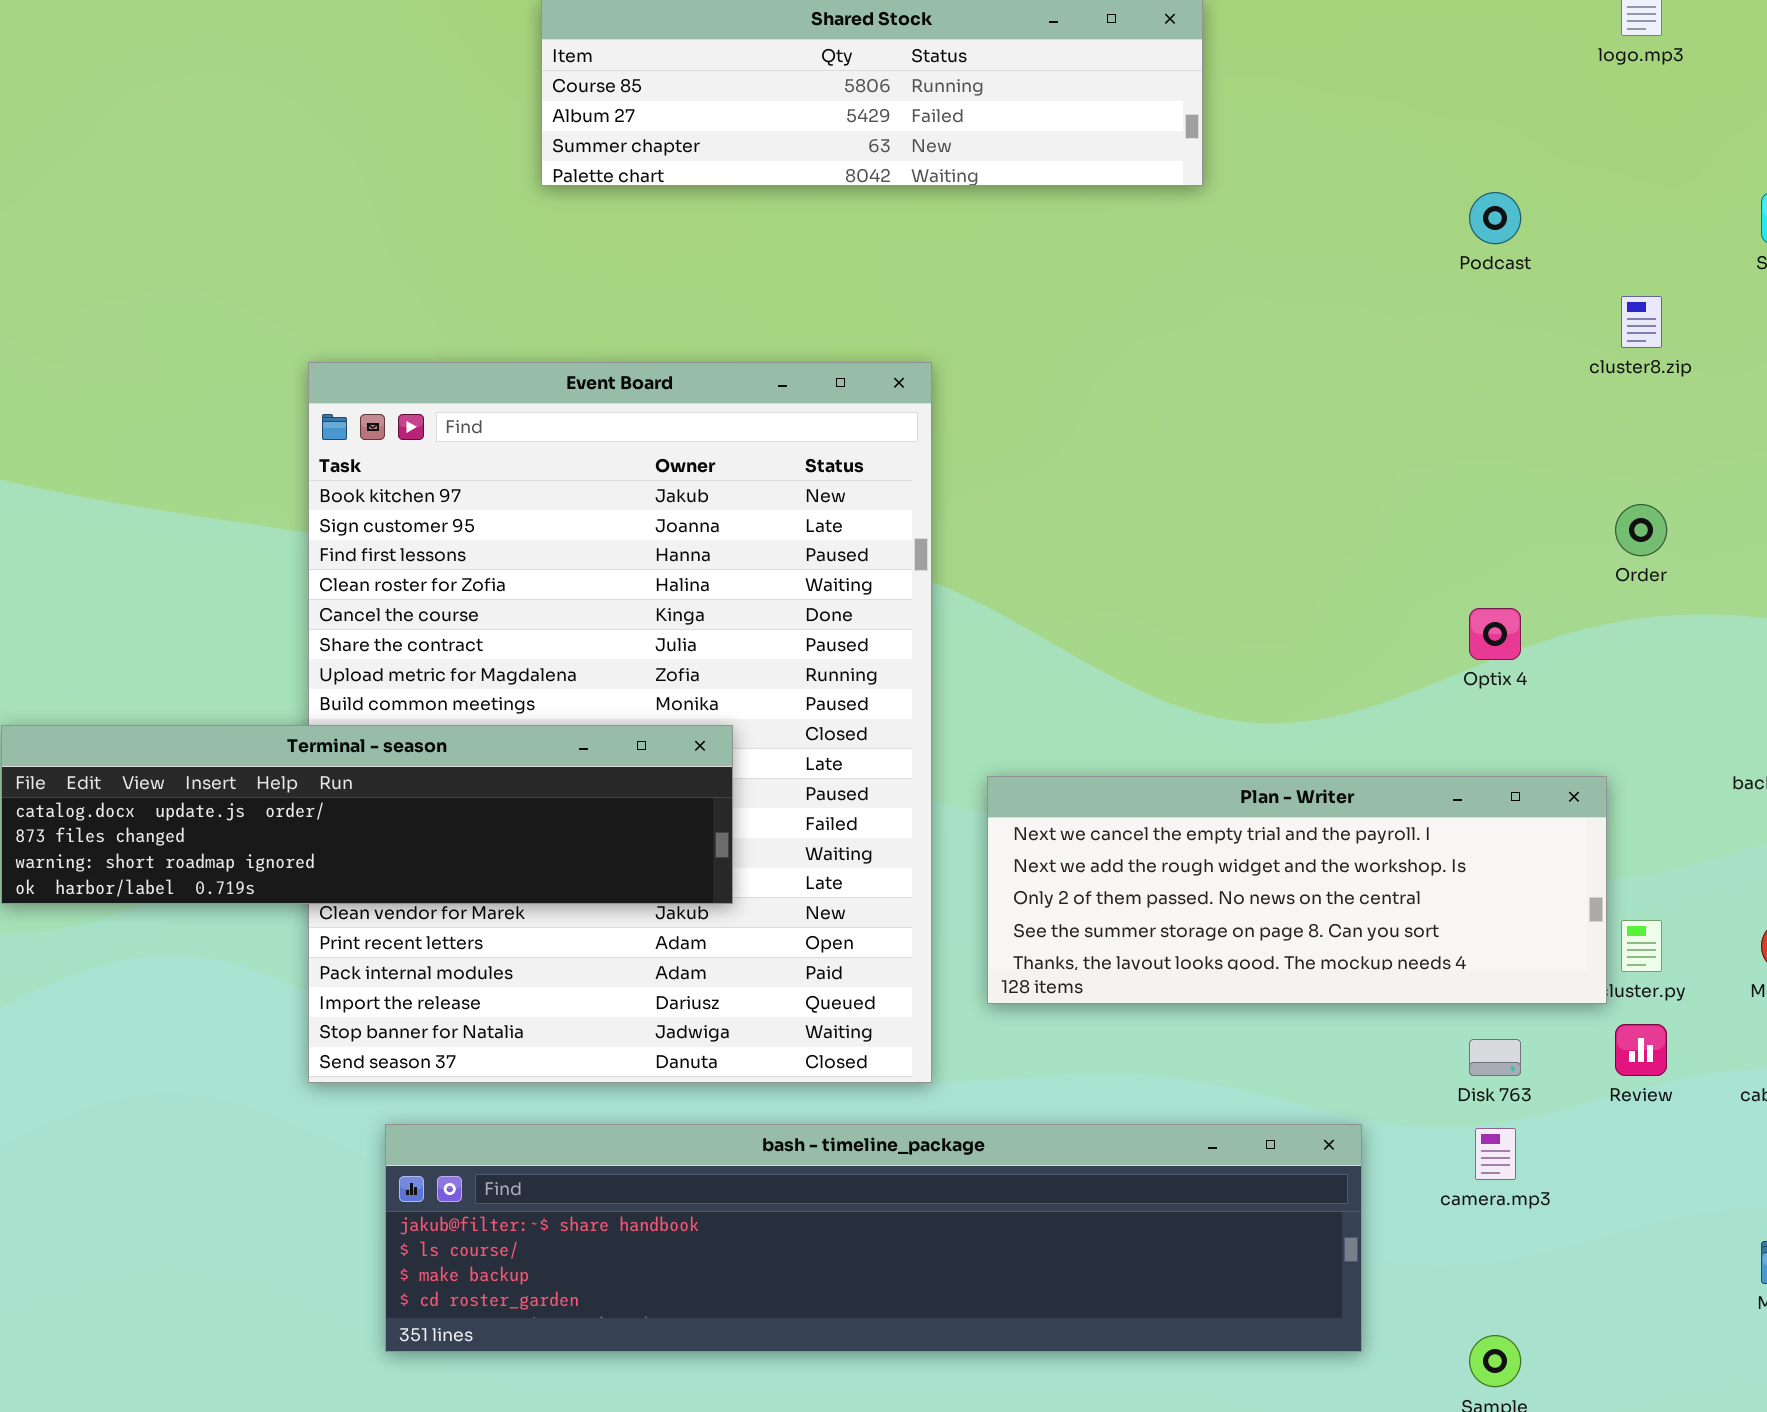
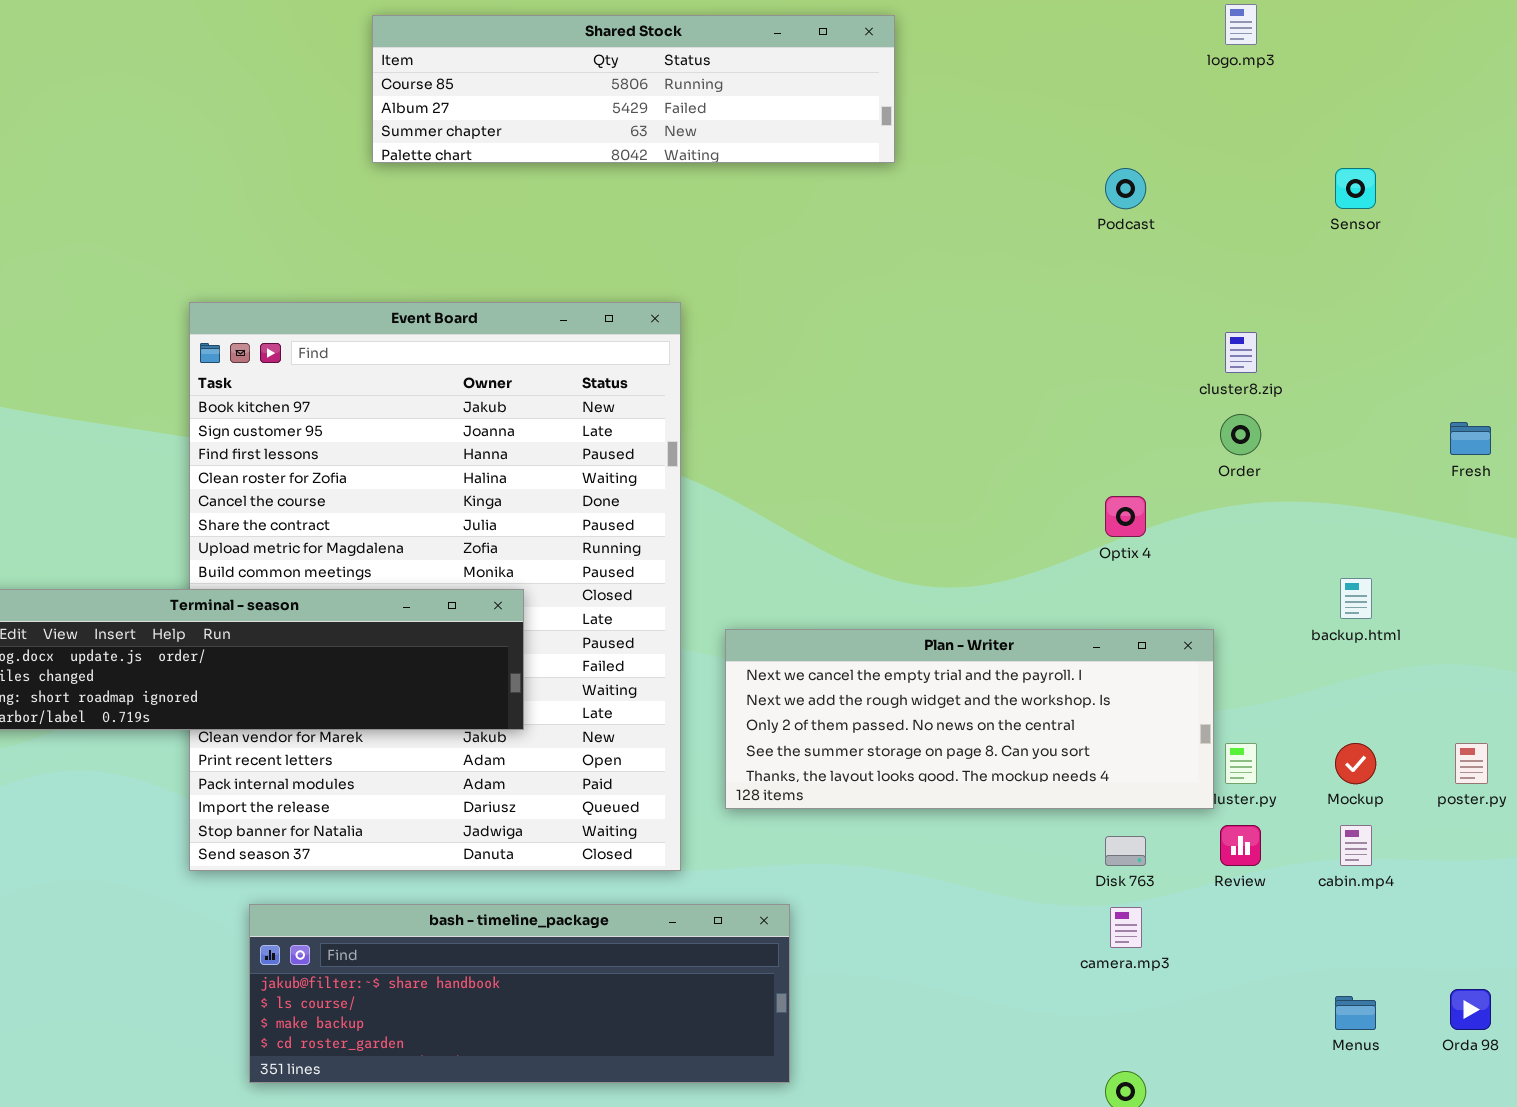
cluster8.zip: [1621,296,1662,348] -> [1225,332,1257,373], moved
bash - timeline_package: [385,1124,1362,1352] -> [249,904,790,1083], resized

